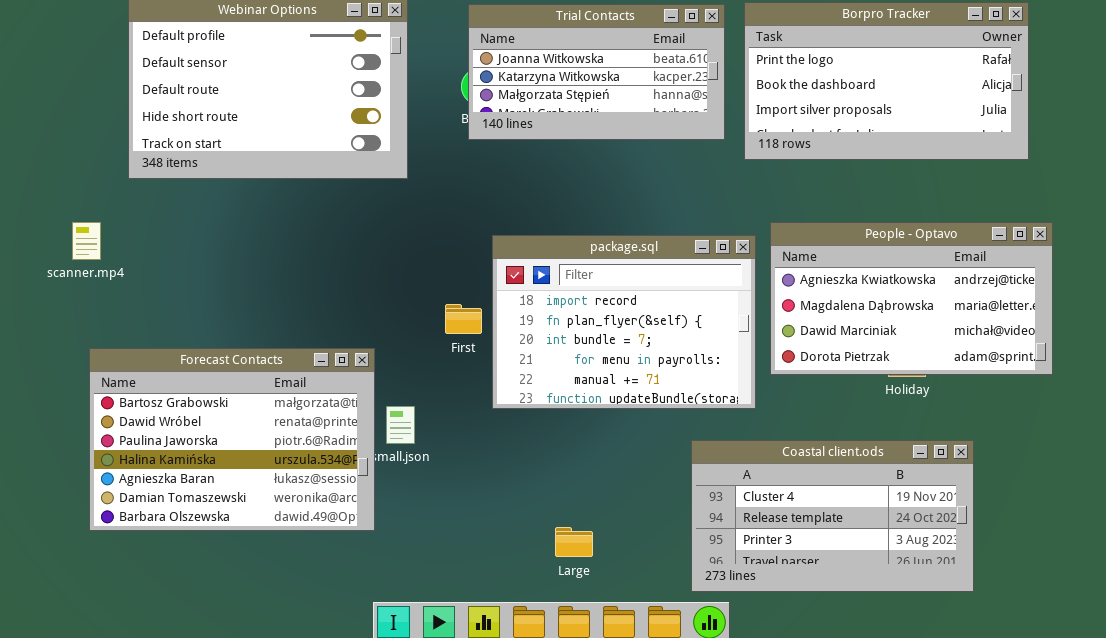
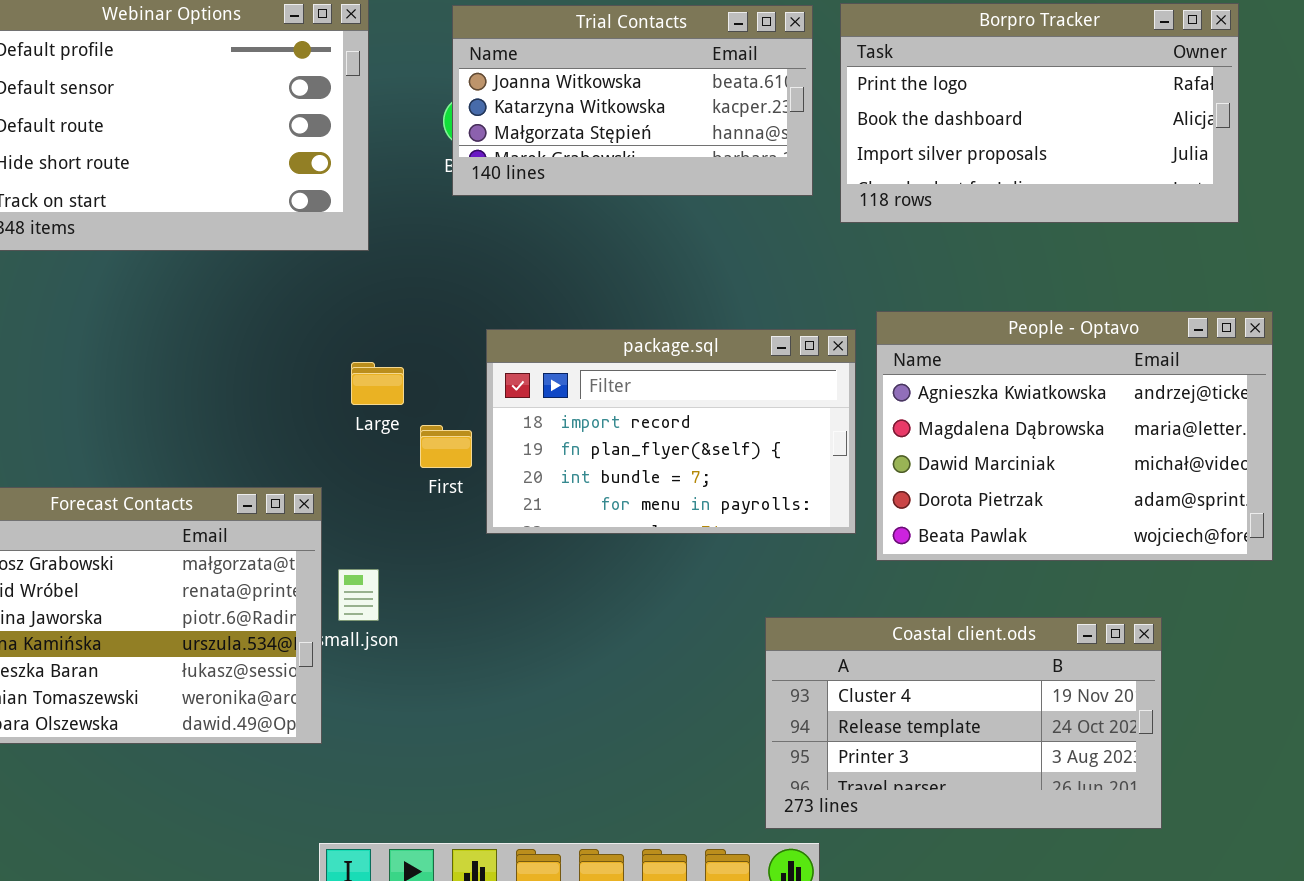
People - Optavo: [770,222,1053,375] -> [876,311,1273,561], resized
package.sql: [492,235,756,409] -> [486,329,856,534], resized
Large: [555,527,593,557] -> [351,362,404,405], moved

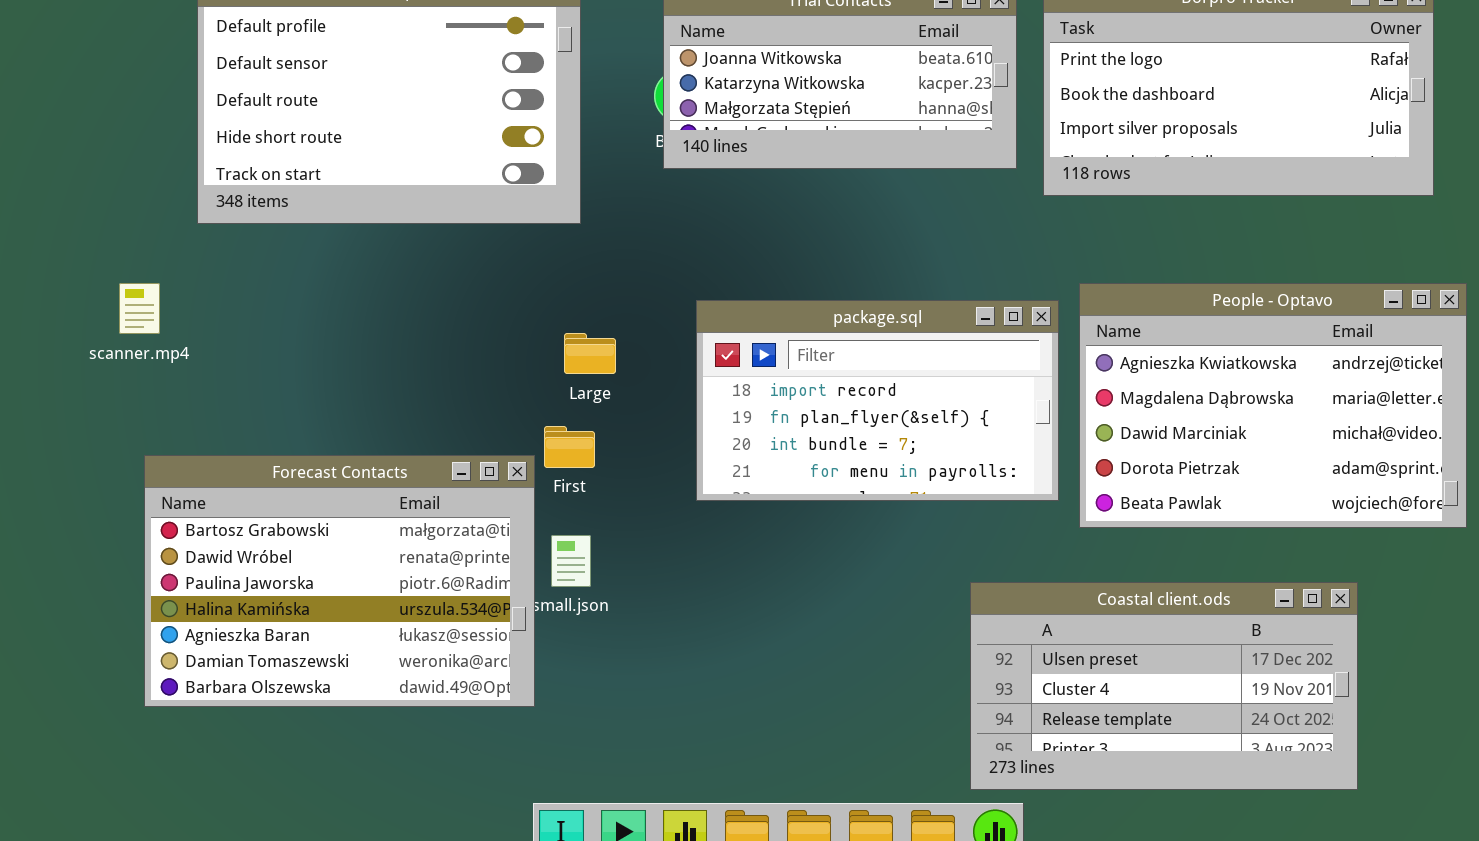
First: [420,425,472,468] -> [544,426,595,468], moved
Coastal client.ods: [765,617,1162,829] -> [970,582,1358,790], scrolled up 1 row

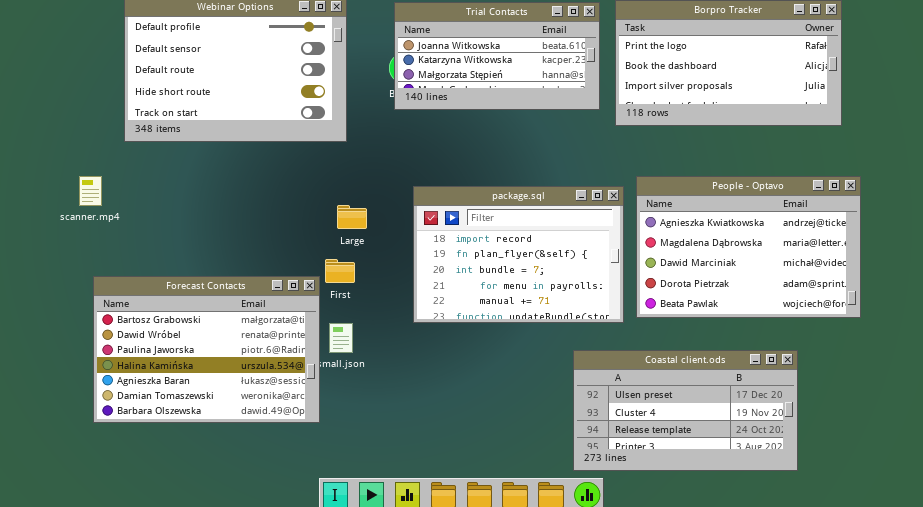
package.sql: [696,300,1059,501] -> [413,186,624,323], resized

